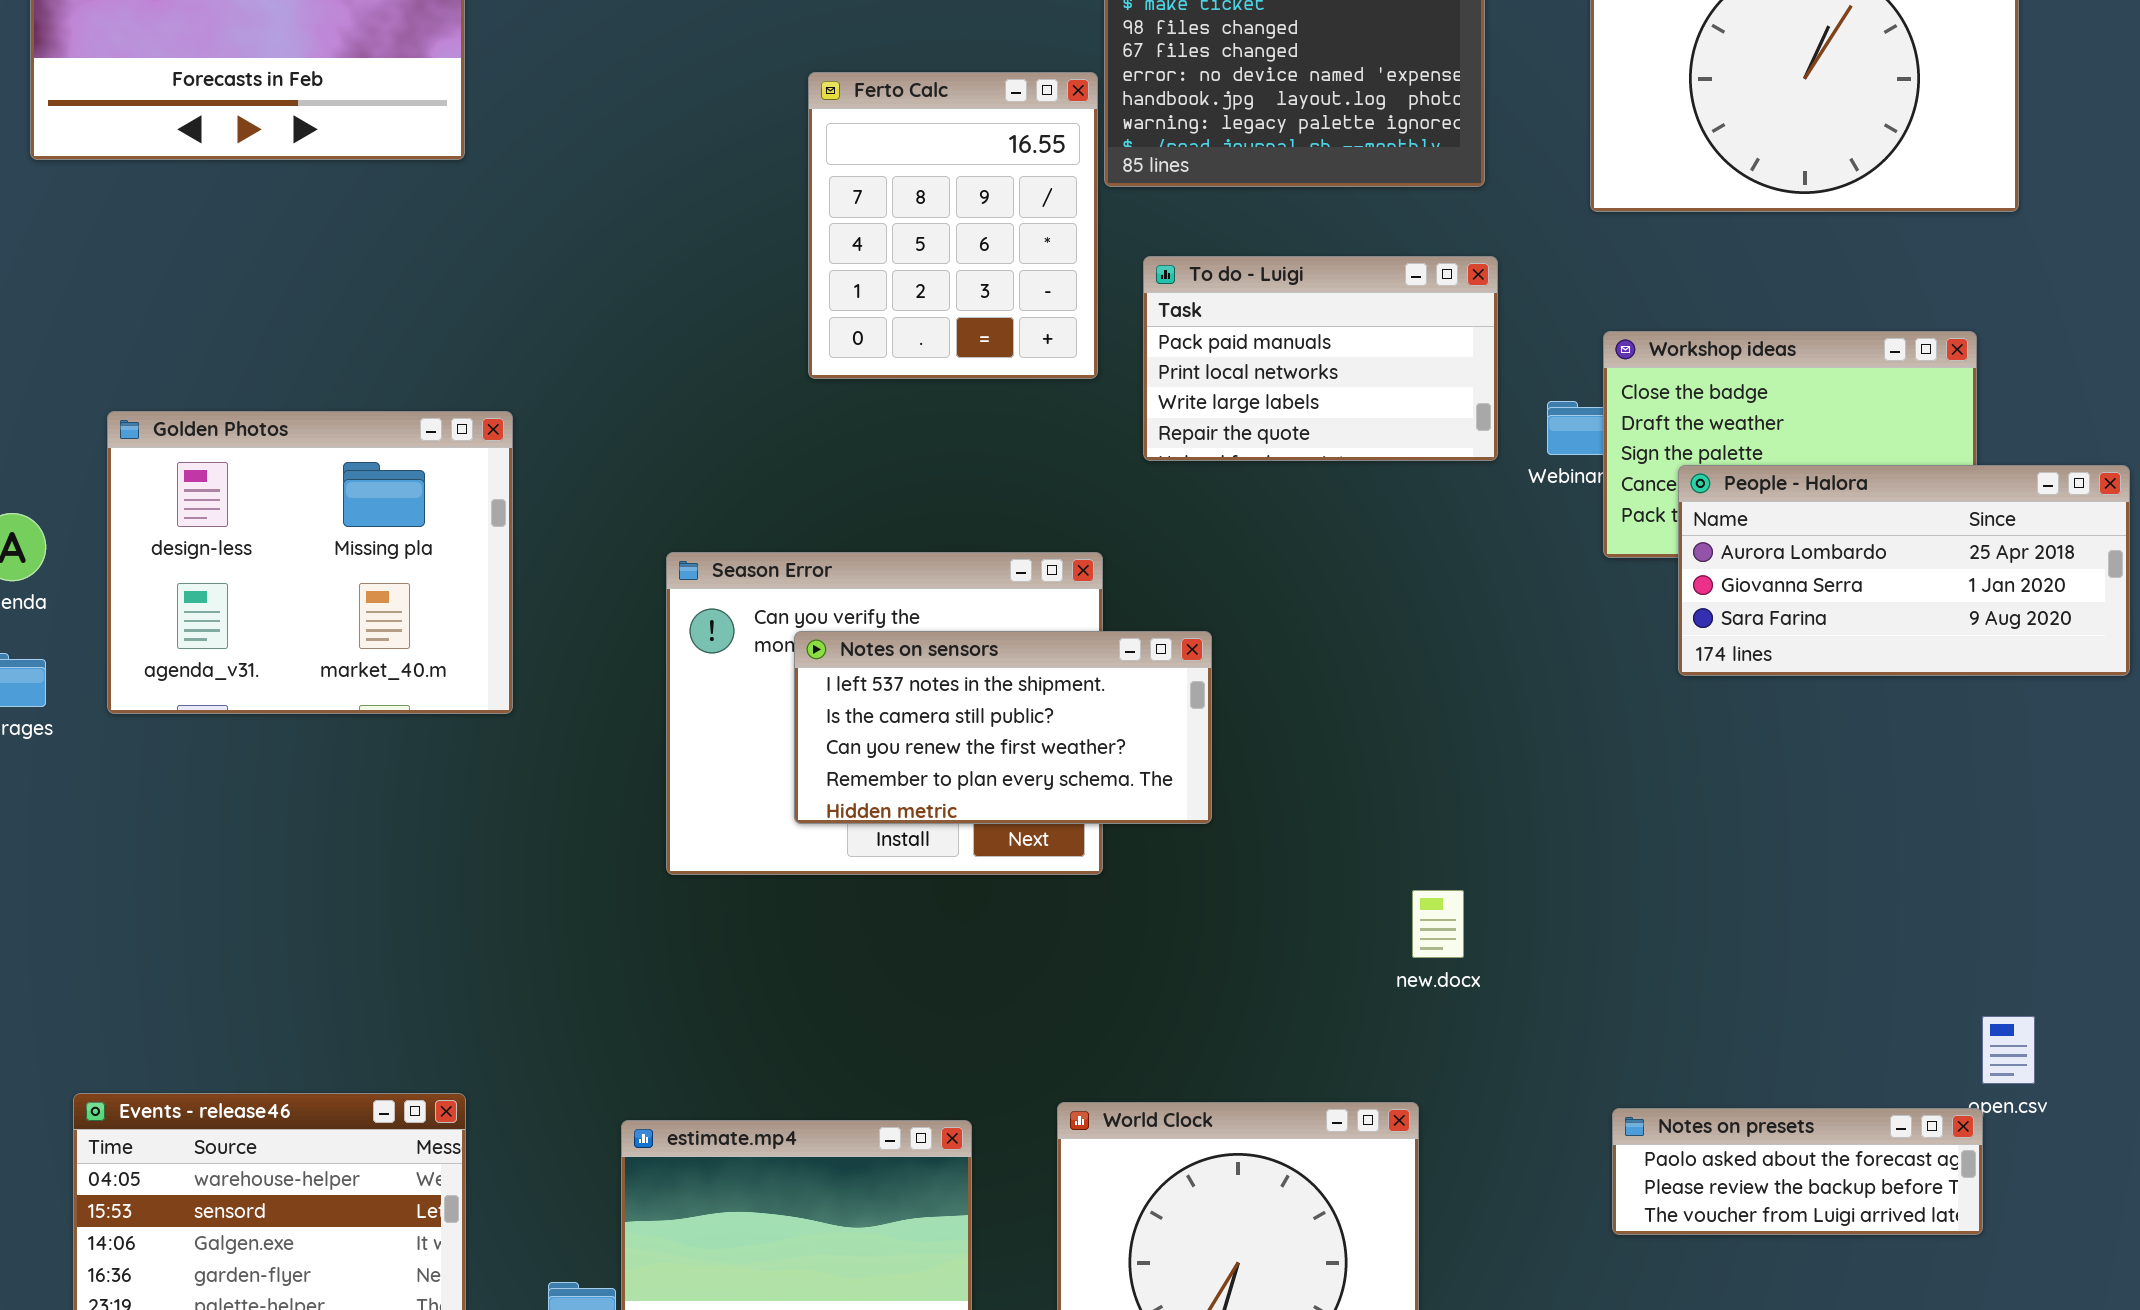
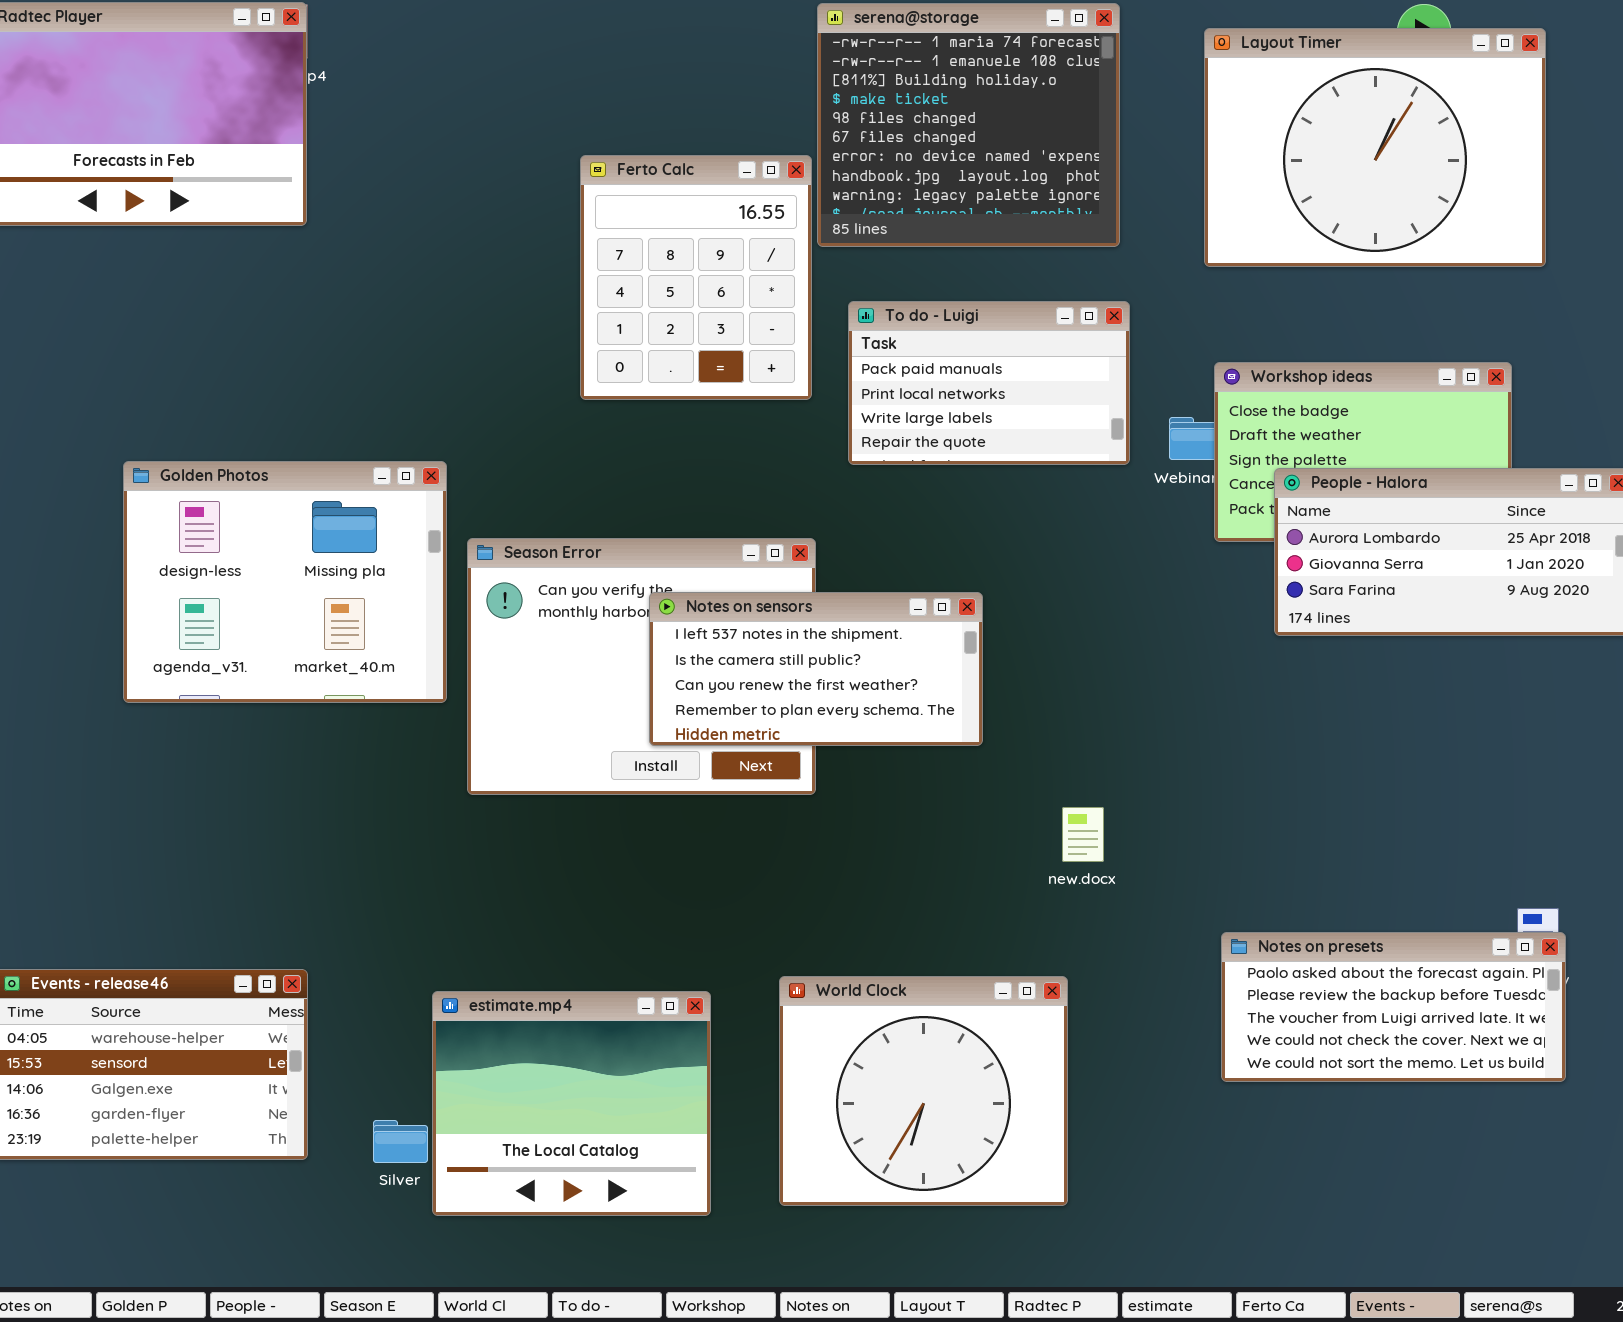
Golden Photos: [107,411,513,714] -> [123,461,447,703], moved
Notes on sensors: [794,631,1212,824] -> [649,592,983,746], moved
Notes on presets: [1612,1108,1983,1235] -> [1221,932,1566,1082], resized

